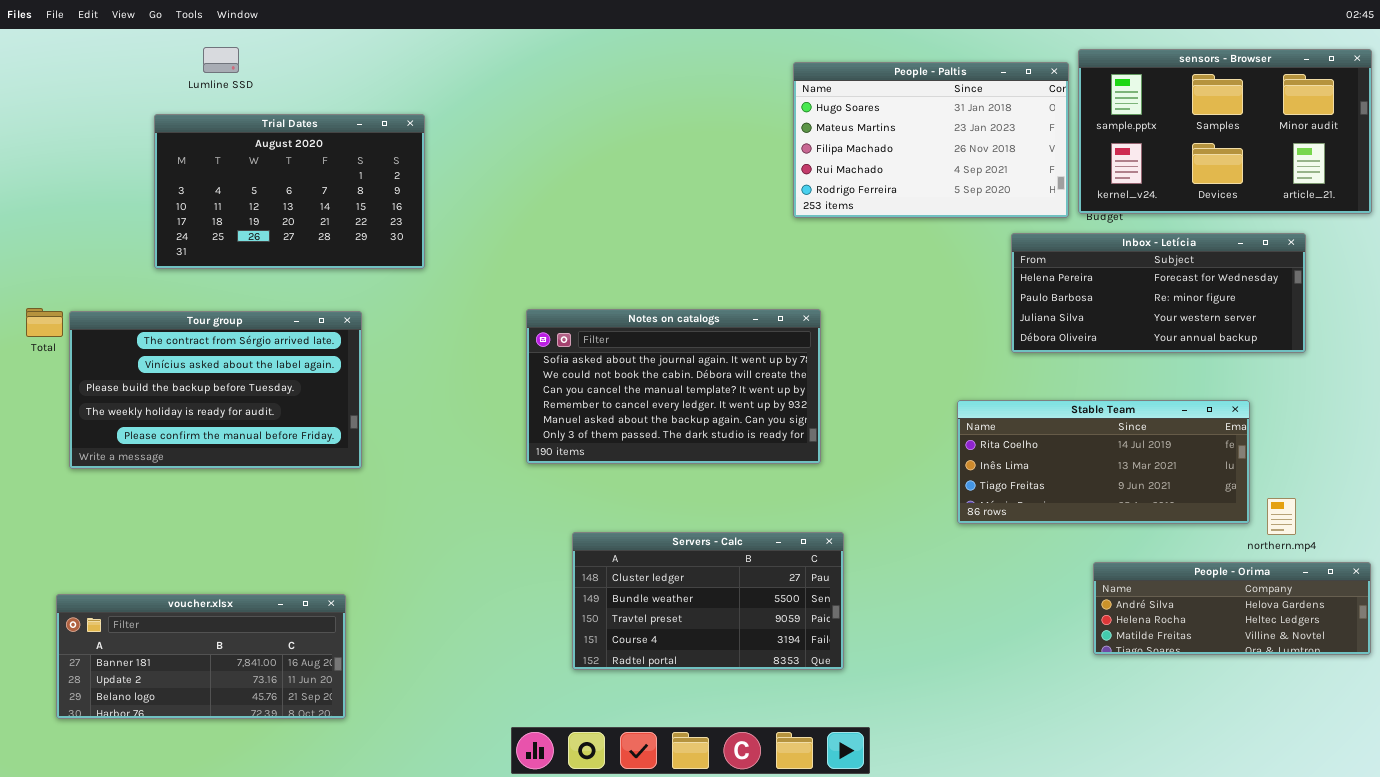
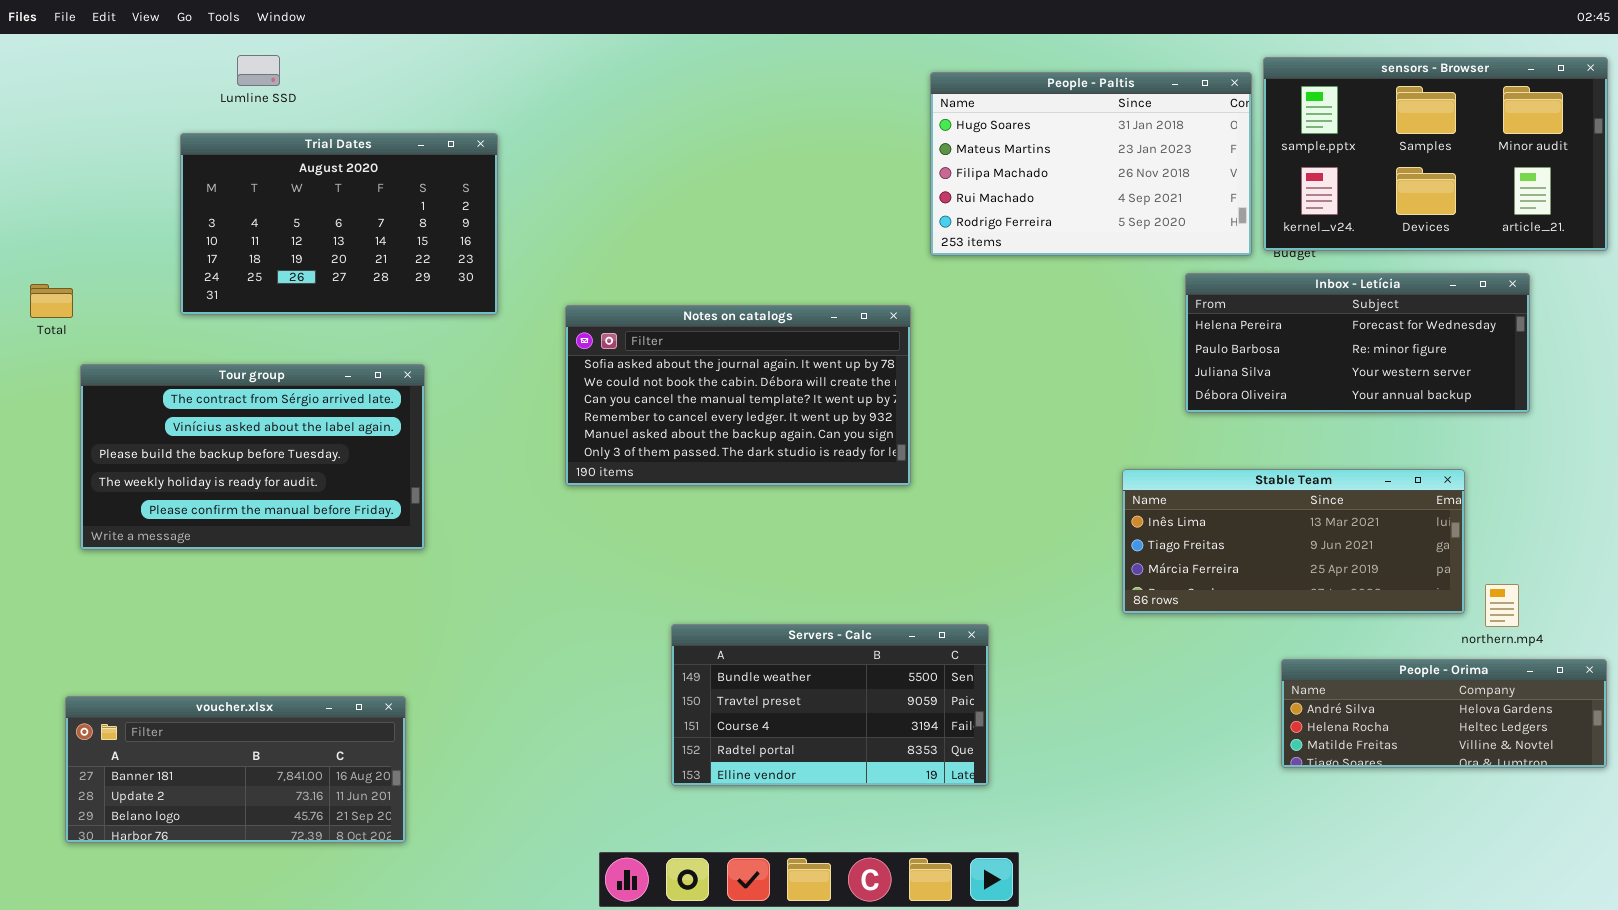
Total: [26,308,63,337] -> [30,284,73,318], moved
Notes on catalogs: [526,309,821,464] -> [565,305,911,486], moved
Stable Team: [957,400,1250,524] -> [1122,469,1465,614], scrolled down 1 row
Servers - Calc: [572,532,844,670] -> [671,624,989,786], scrolled down 1 row

